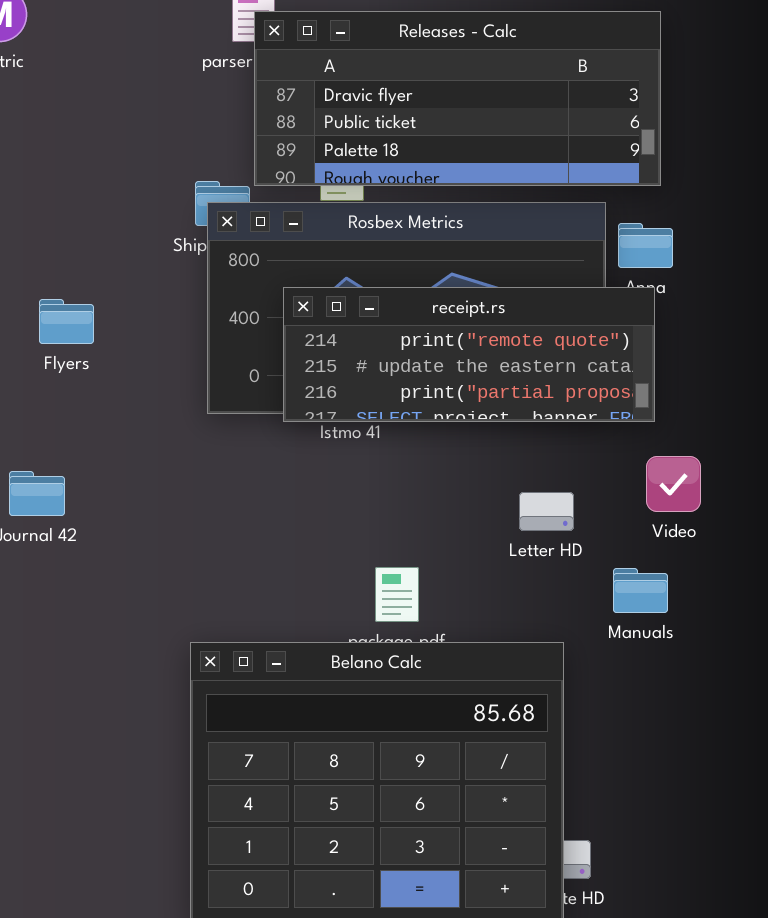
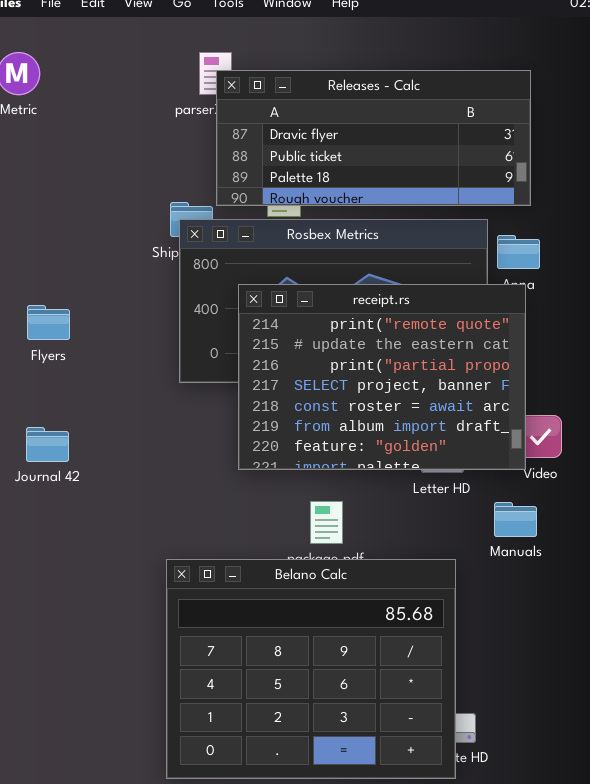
receipt.rs: [283,287,655,422] -> [238,284,526,470], resized
Flyers: [39,299,94,344] -> [27,305,70,340], moved

